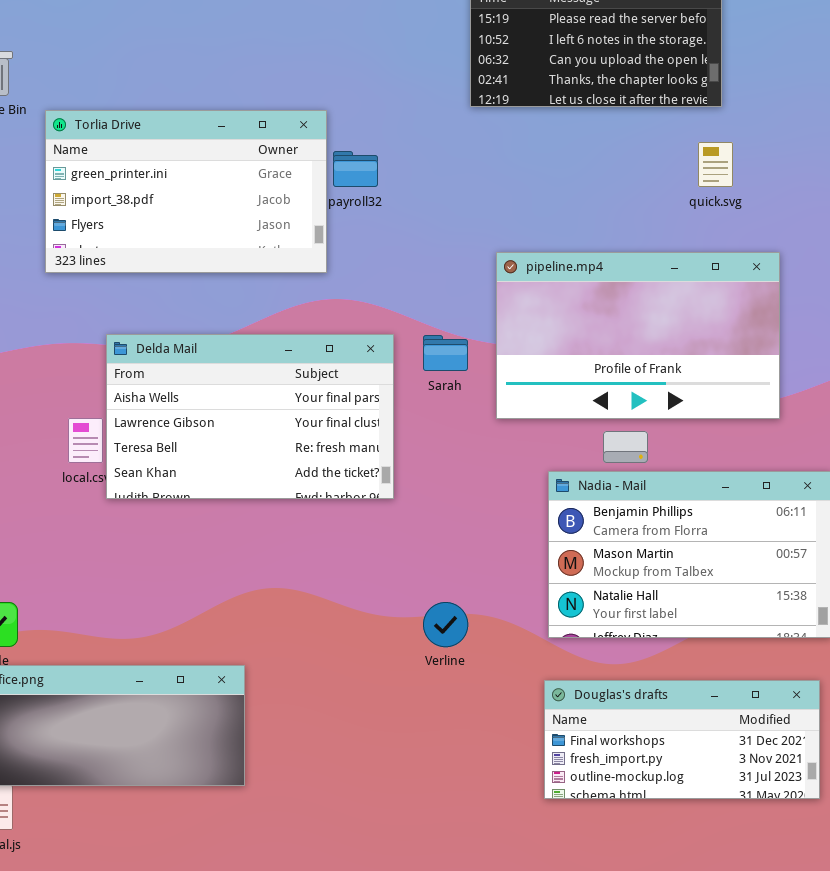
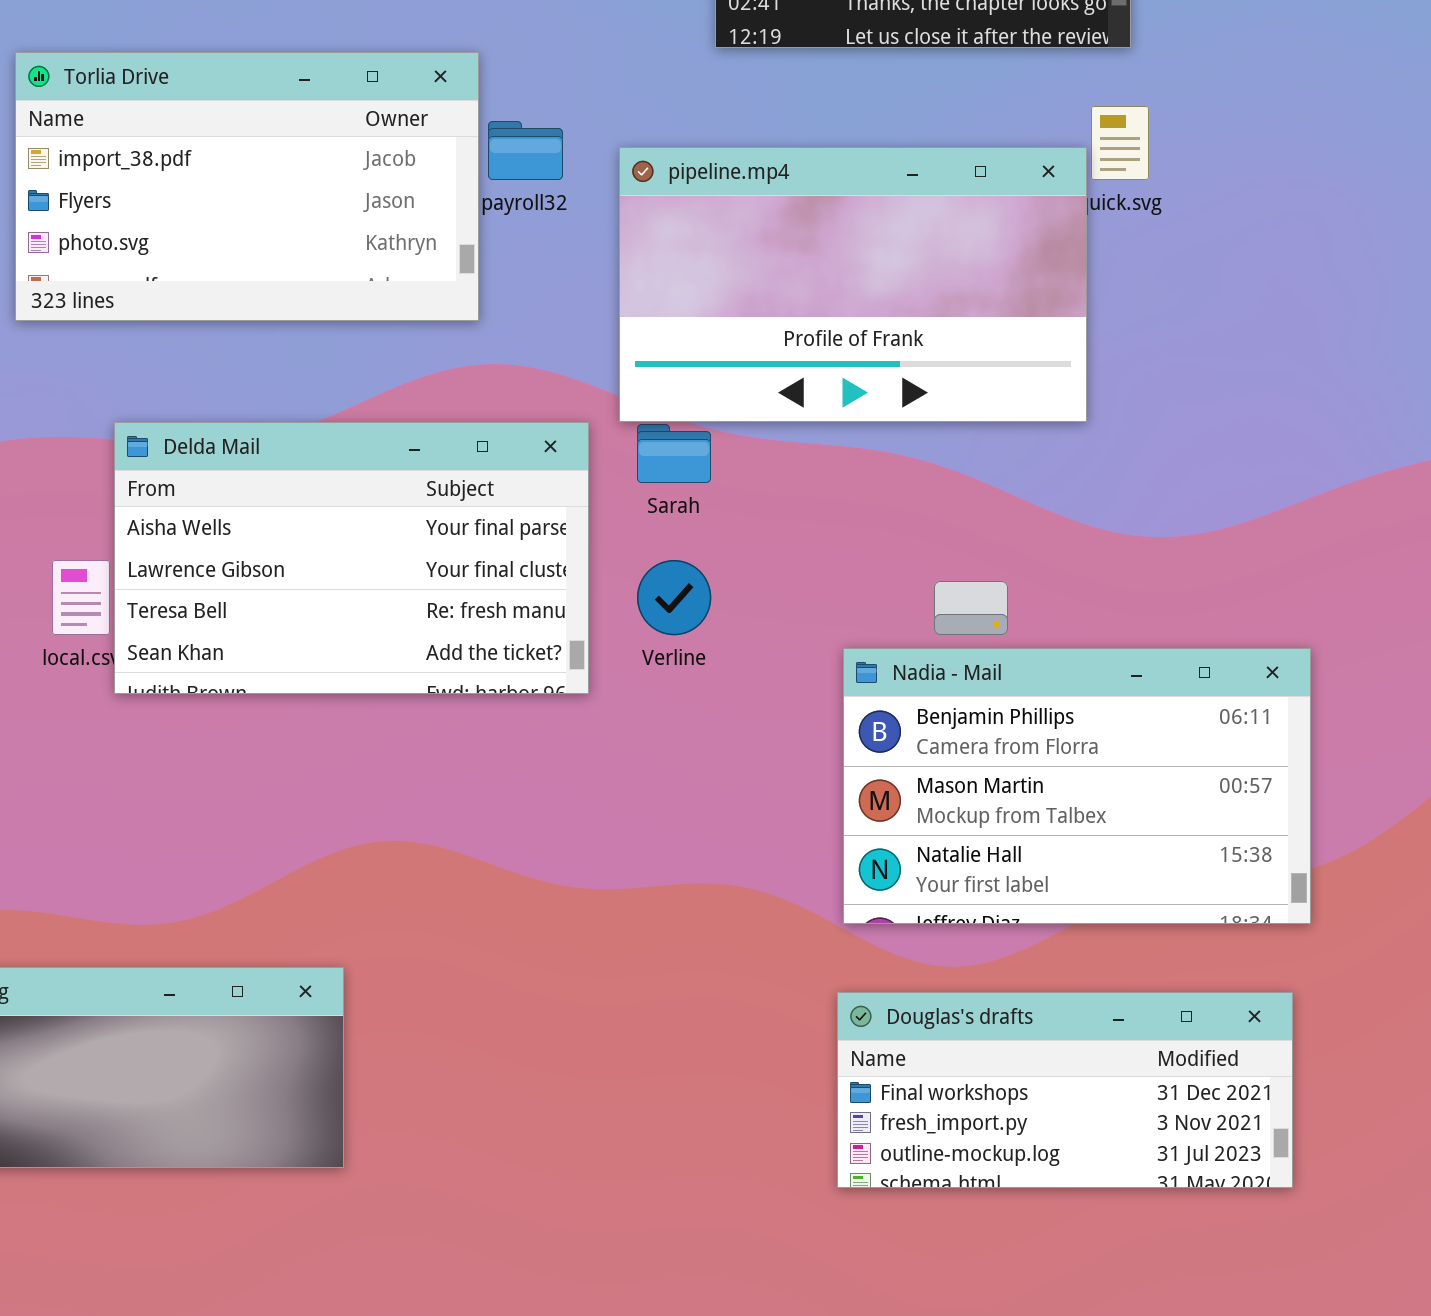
Torlia Drive: [45,110,327,273] -> [15,52,479,321], scrolled down 1 row
pipeline.mp4: [496,252,780,419] -> [619,147,1087,422], moved
Verline: [423,602,468,647] -> [637,560,711,635], moved

